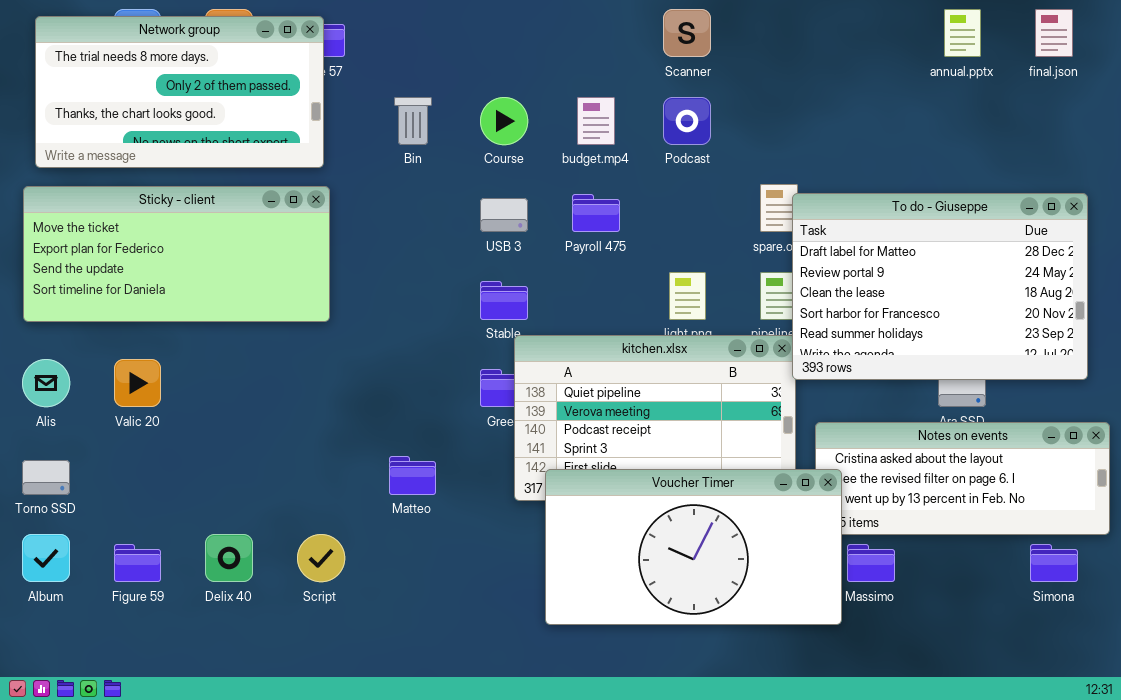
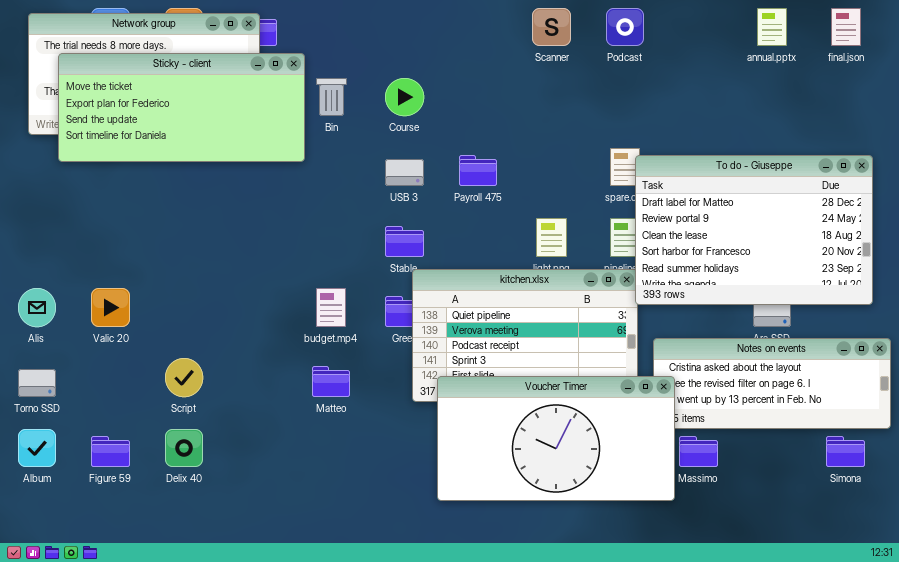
budget.mp4: [577,97,615,145] -> [316,288,346,327], moved
Podcast: [663,97,711,145] -> [606,8,644,46], moved
Sticky - client: [23,186,330,322] -> [58,53,305,162], moved
Script: [297,534,345,582] -> [165,358,203,397], moved

